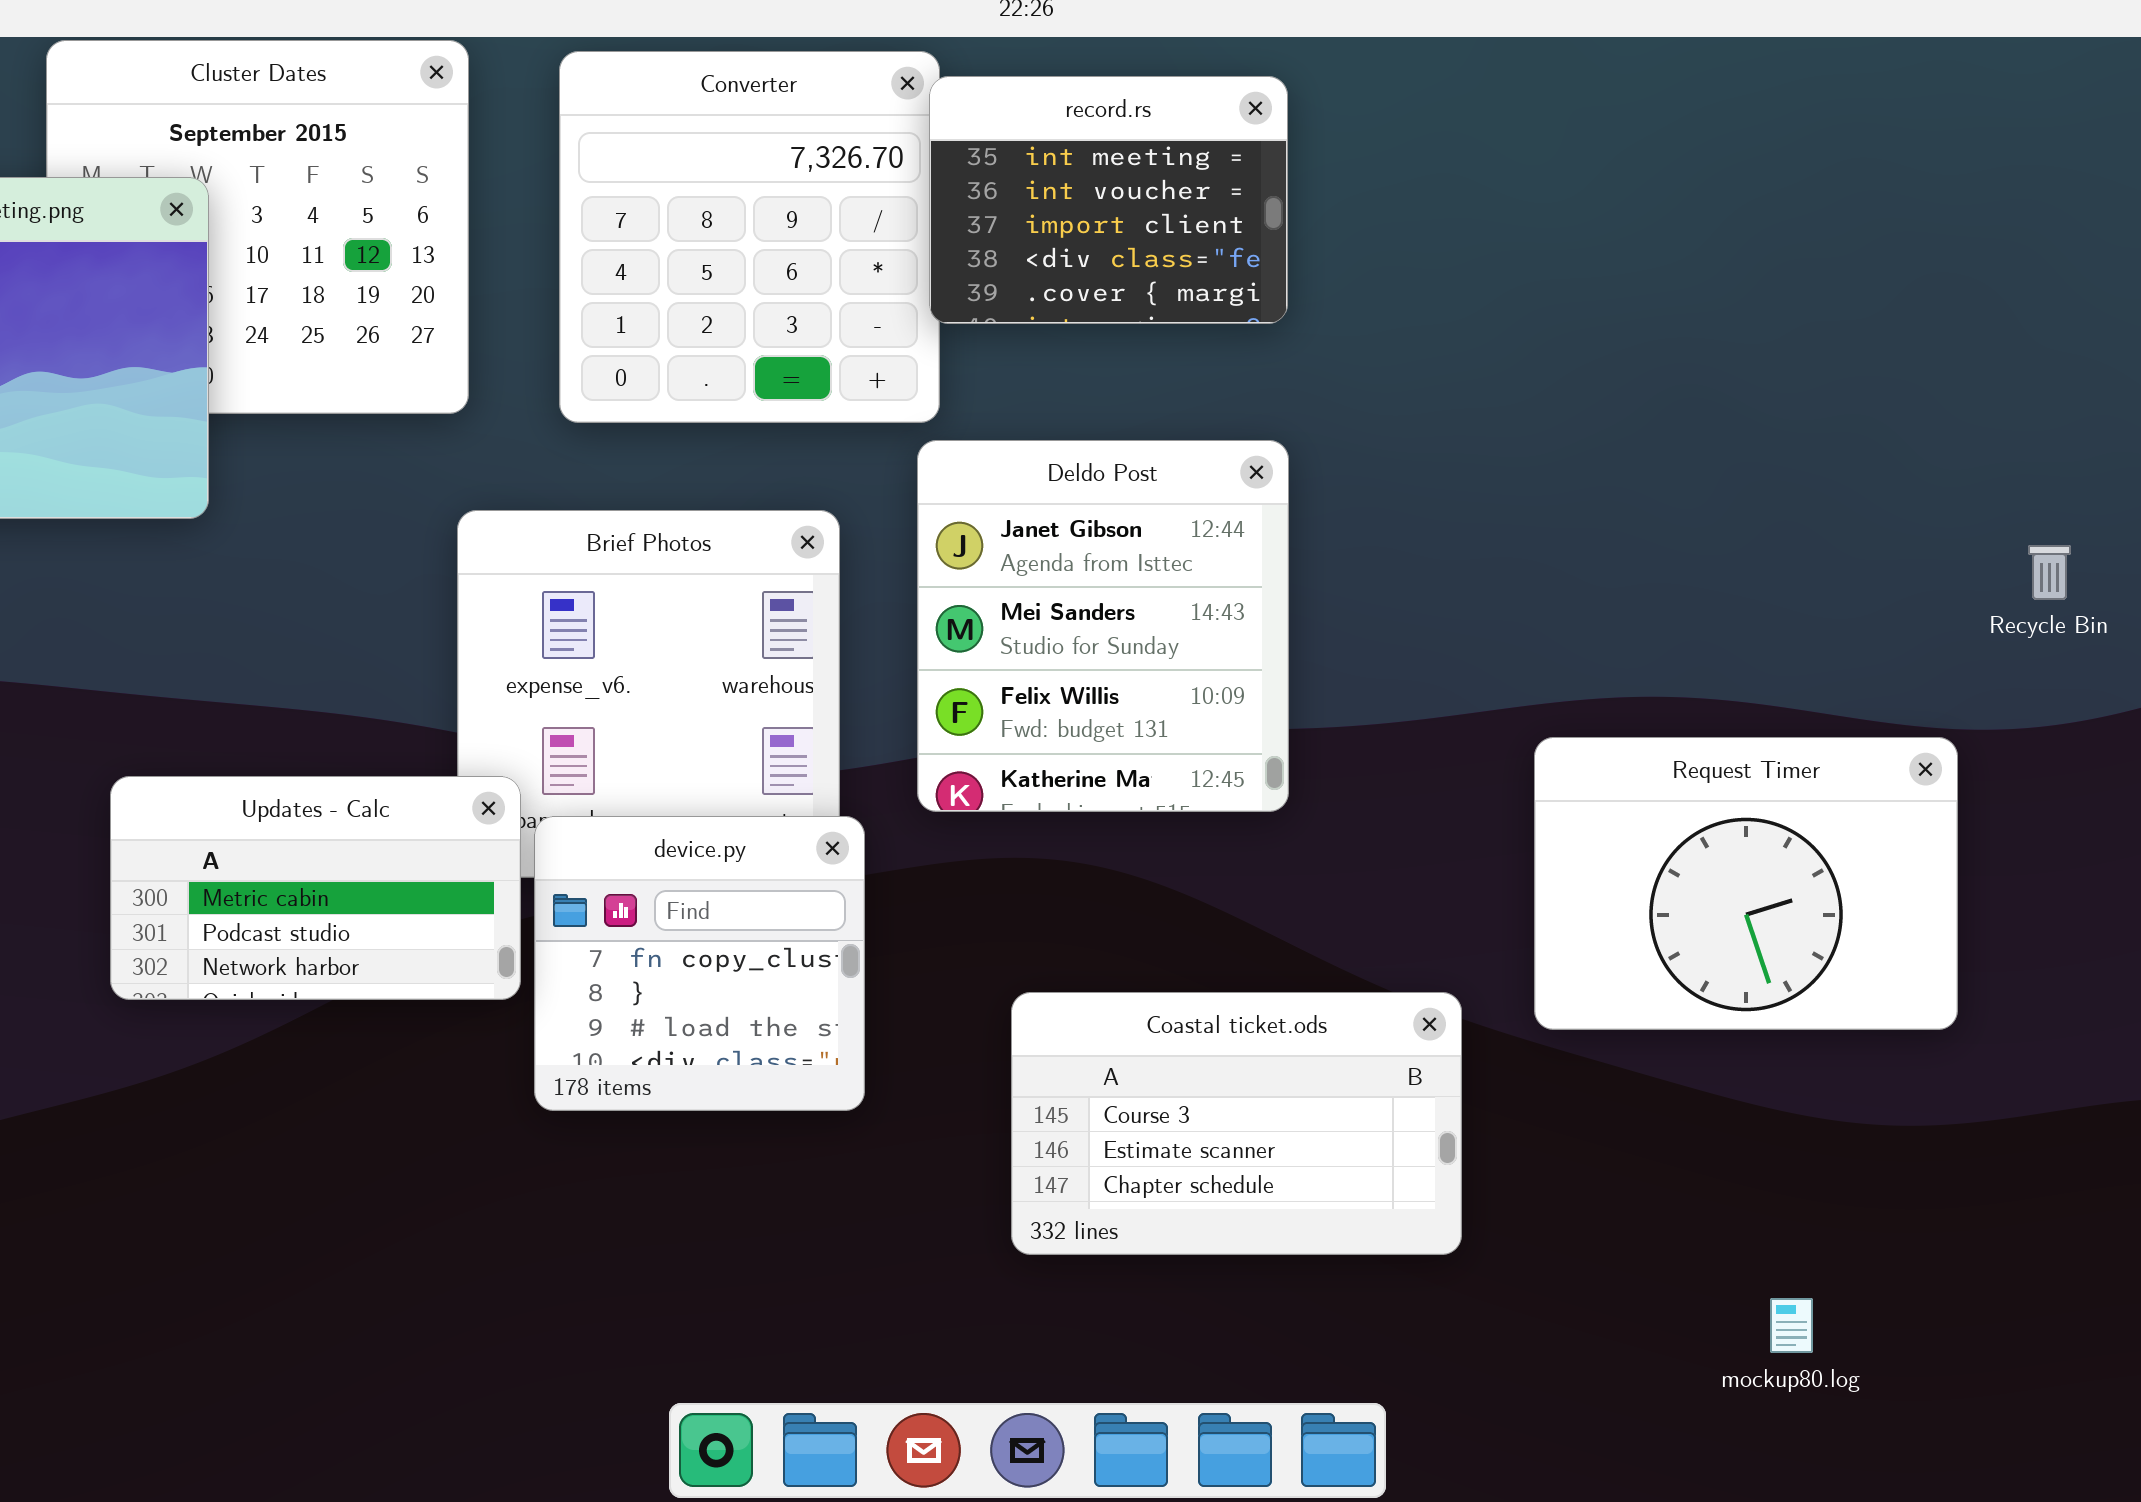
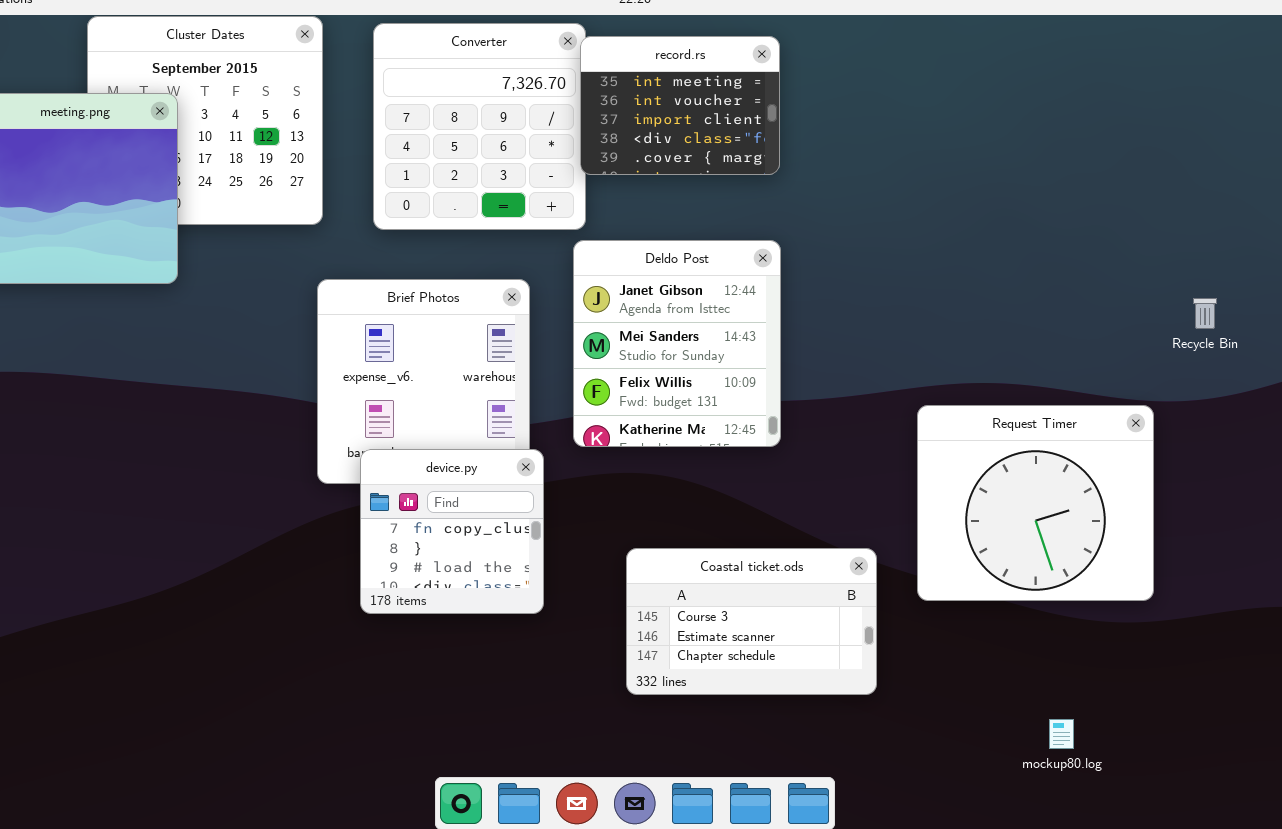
Request Timer: [1534,737,1958,1030] -> [917,405,1154,601], resized
Updates - Calc: [110,776,521,1000] -> none, closed

